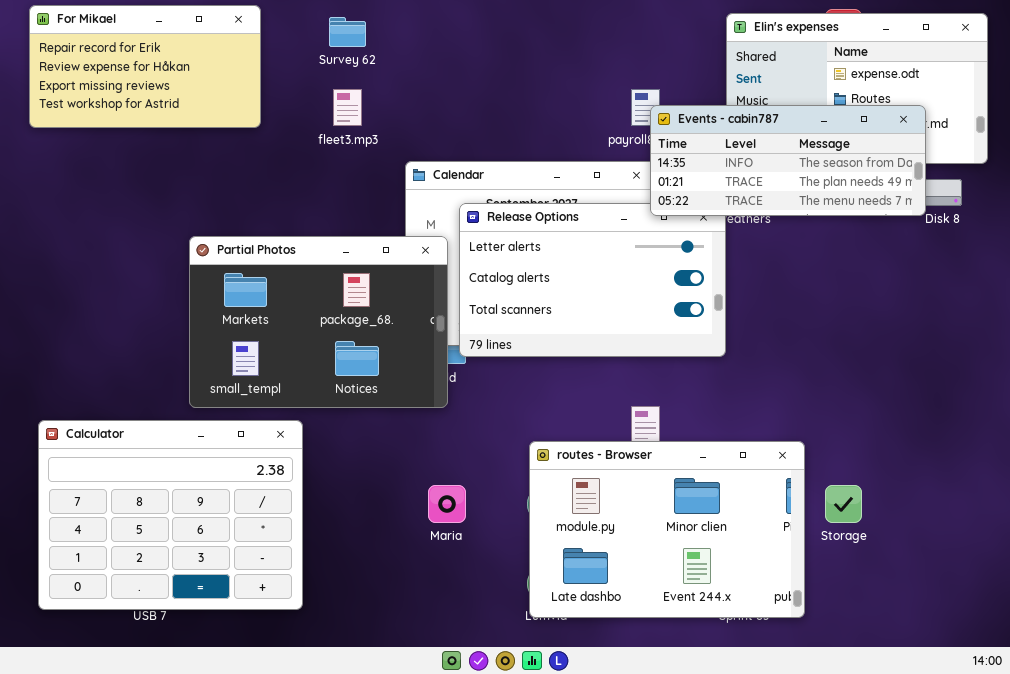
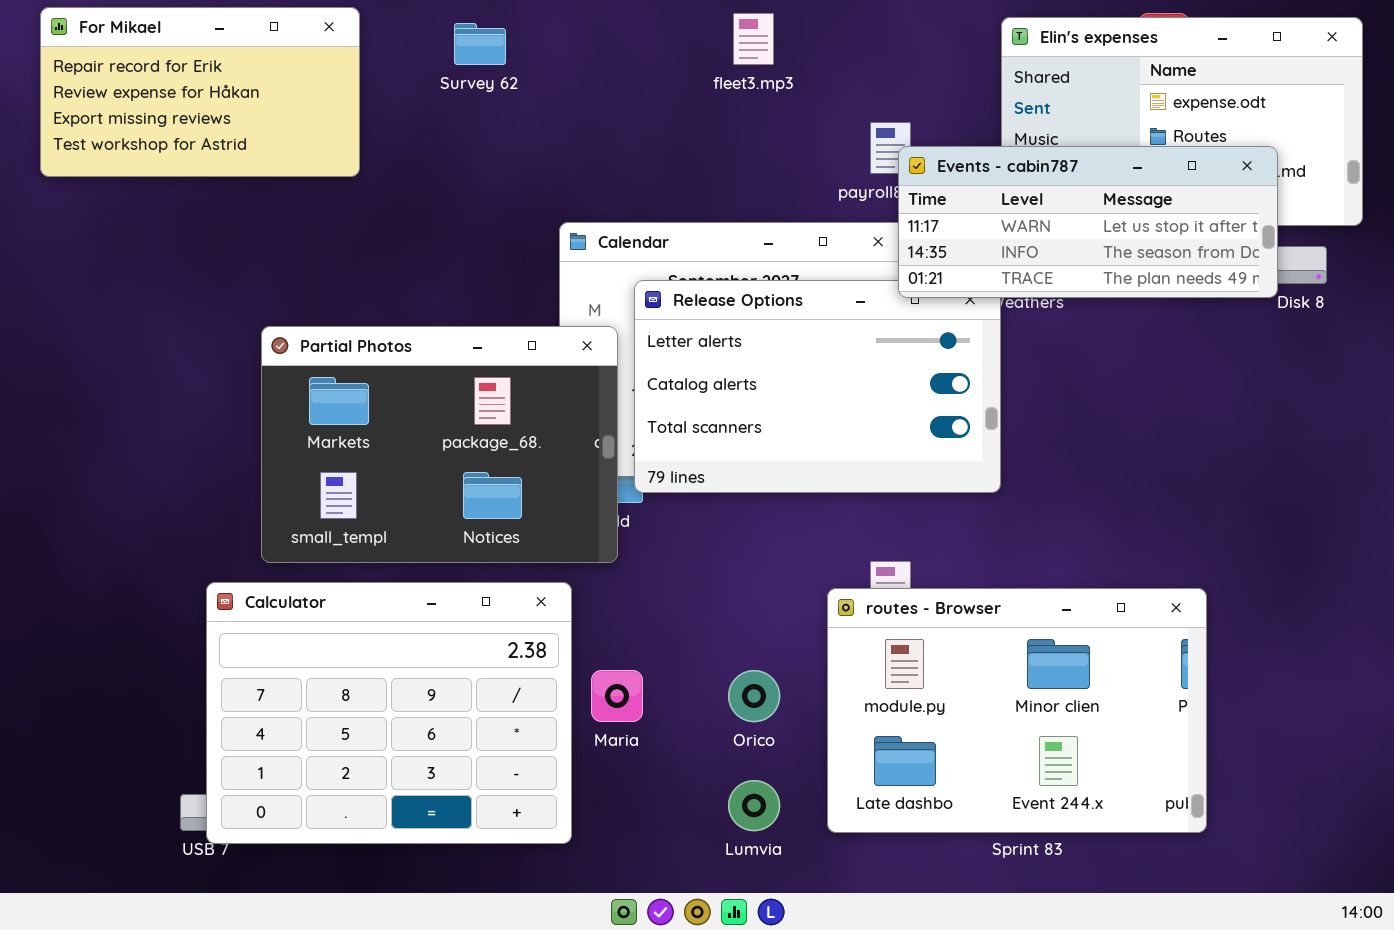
fleet3.mp3: [333,89,362,126] -> [733,13,774,65], moved
Events - cabin787: [650,105,926,216] -> [898,146,1278,298], scrolled up 1 row
Calculator: [38,420,303,610] -> [206,582,572,844], moved
routes - Browser: [529,441,805,618] -> [827,588,1207,833], moved

